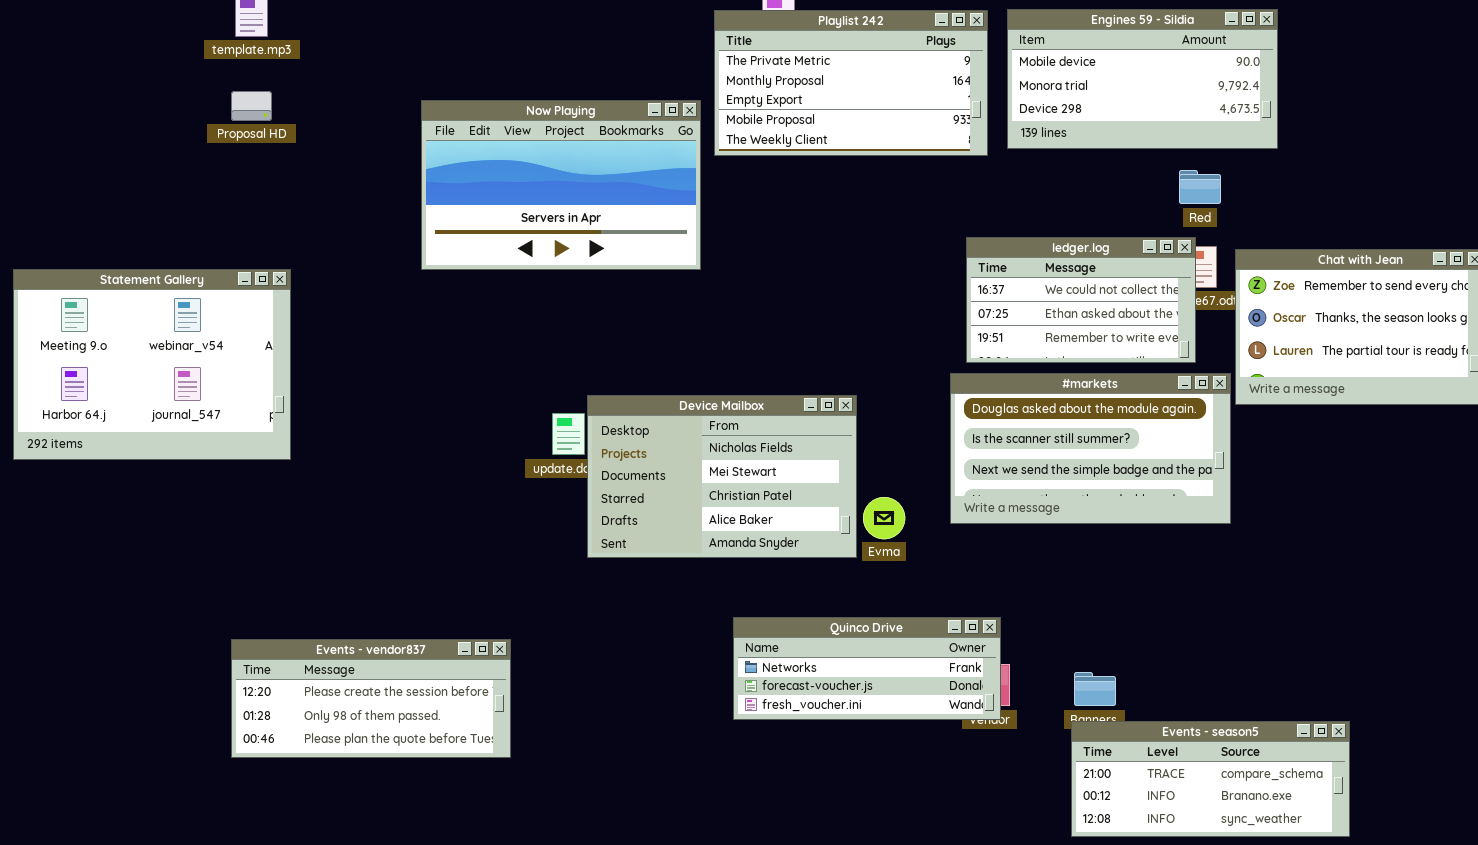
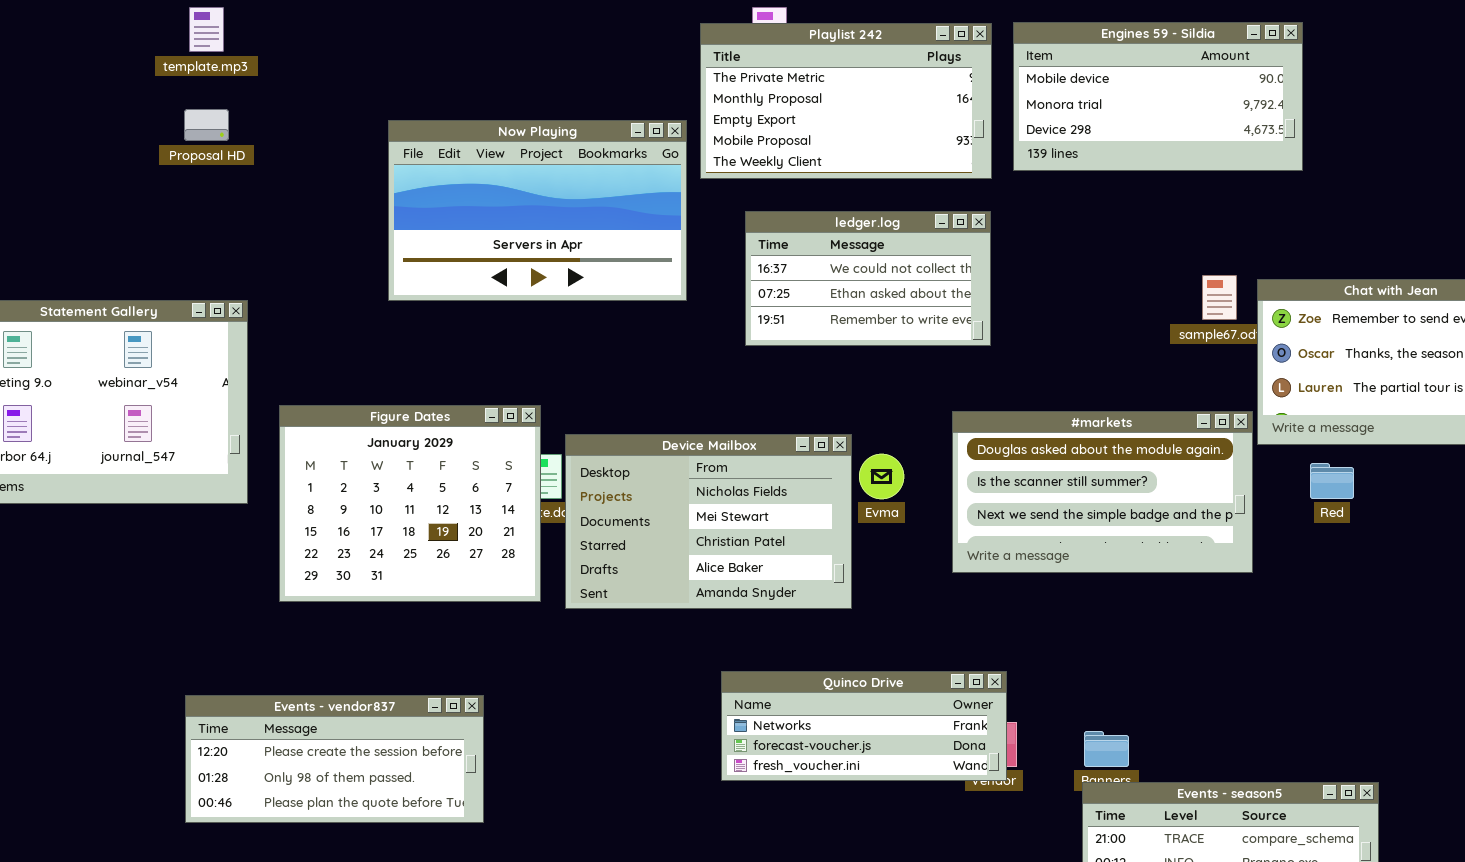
Red: [1179,170,1221,204] -> [1310,463,1354,499], moved
ledger.log: [966,237,1196,363] -> [745,211,991,346], moved
Figure Dates: none -> [279,405,541,602], opened
Evma: [863,497,905,539] -> [859,454,904,499], moved

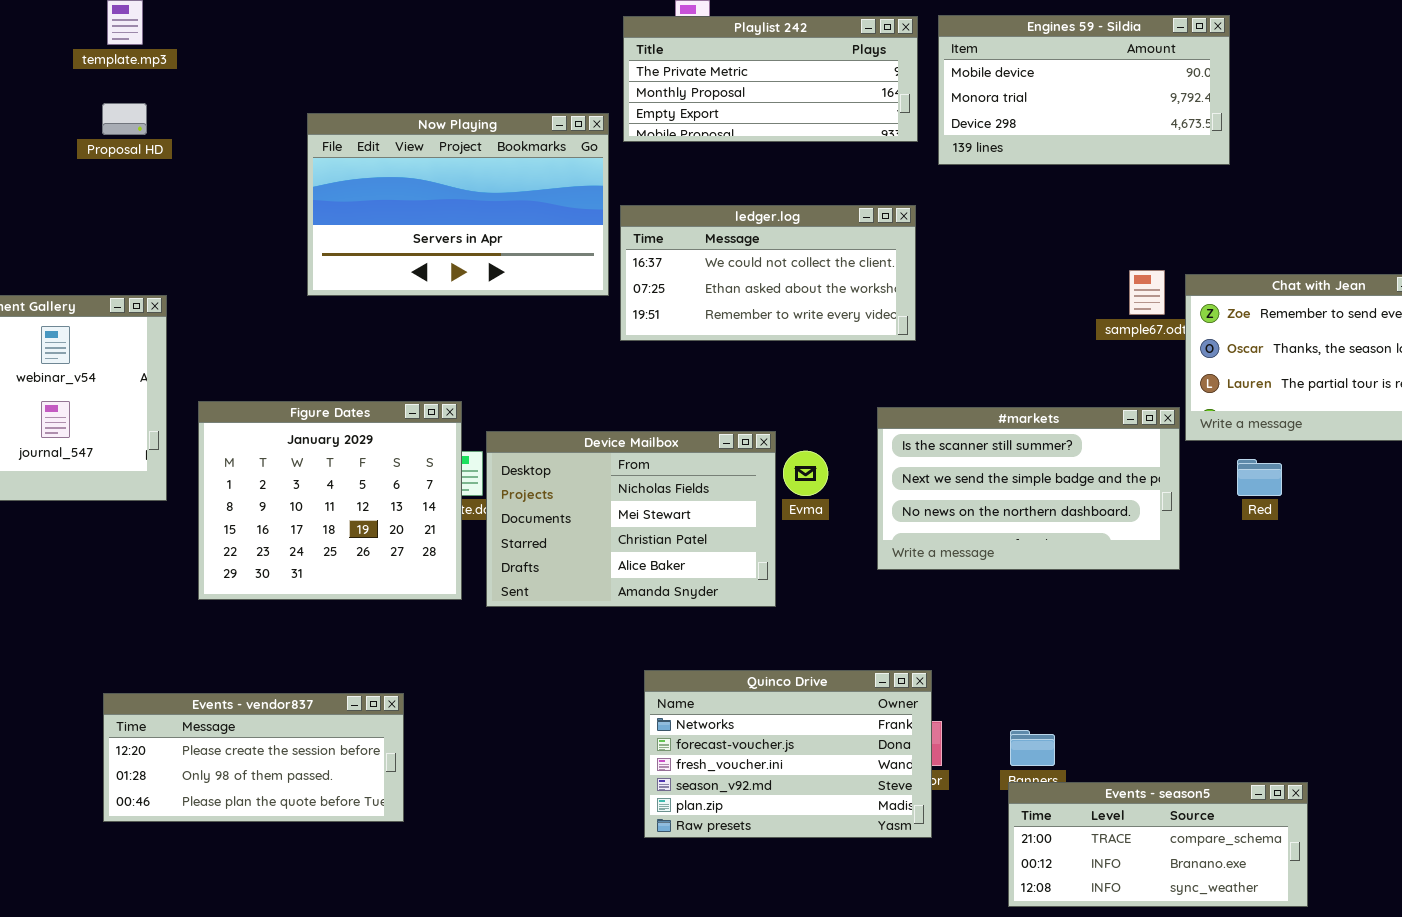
Playlist 242: [700,23,992,179] -> [623,16,918,142], resized
ledger.log: [745,211,991,346] -> [620,205,916,341], resized
#markets: [952,411,1253,573] -> [877,407,1180,570], scrolled down 1 row
Quinco Drive: [721,671,1007,781] -> [644,670,932,838], resized

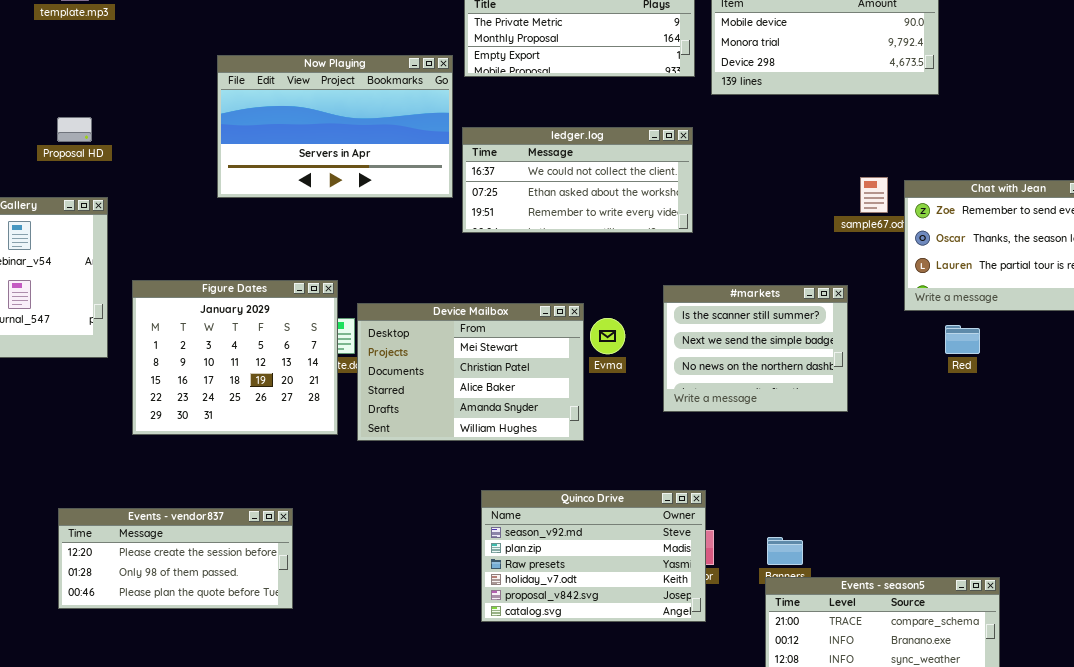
Proposal HD: [102,103,147,135] -> [57,117,92,142], moved
#markets: [877,407,1180,570] -> [663,285,848,412], resized
Device Mailbox: [486,431,776,607] -> [357,303,584,441], scrolled down 1 row
Quinco Drive: [644,670,932,838] -> [481,490,706,622], scrolled down 3 rows

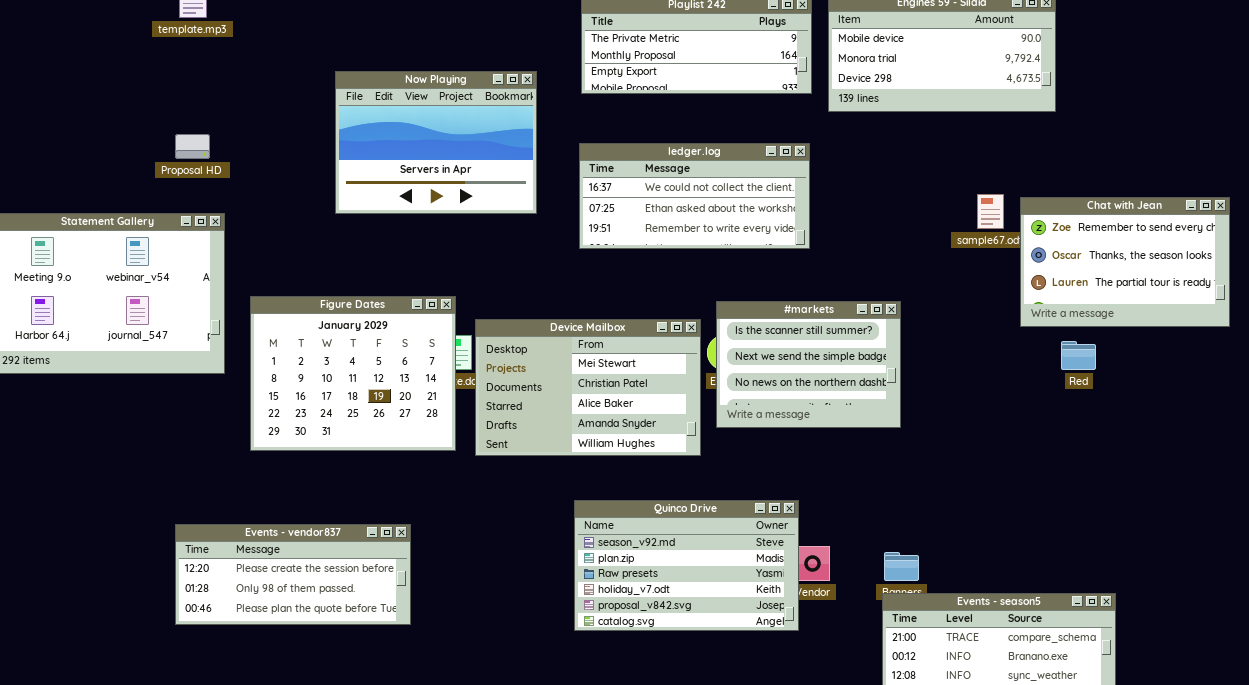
Now Playing: [217,55,453,198] -> [335,71,537,214], resized
#markets: [663,285,848,412] -> [716,301,901,428], moved
Quinco Drive: [481,490,706,622] -> [574,500,799,631], moved

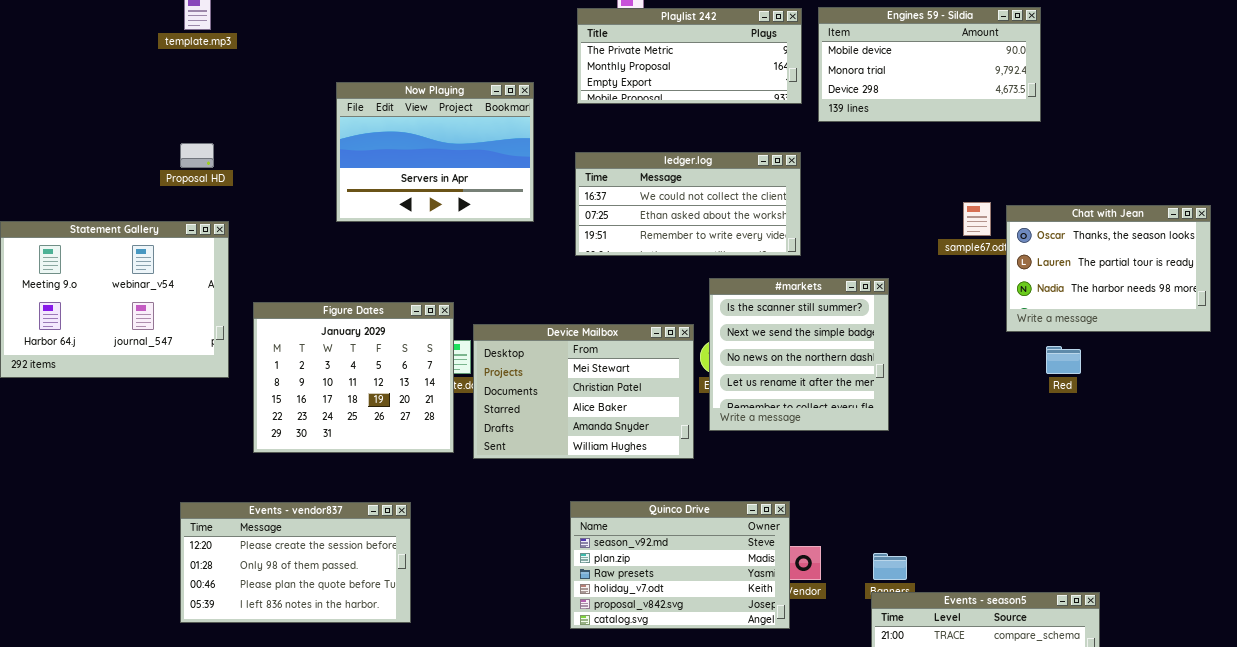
Chat with Jean: [1020,197,1230,327] -> [1006,205,1211,332], scrolled down 1 row
#markets: [716,301,901,428] -> [709,278,889,431], resized
Events - vendor837: [175,524,411,625] -> [180,502,411,623], resized

